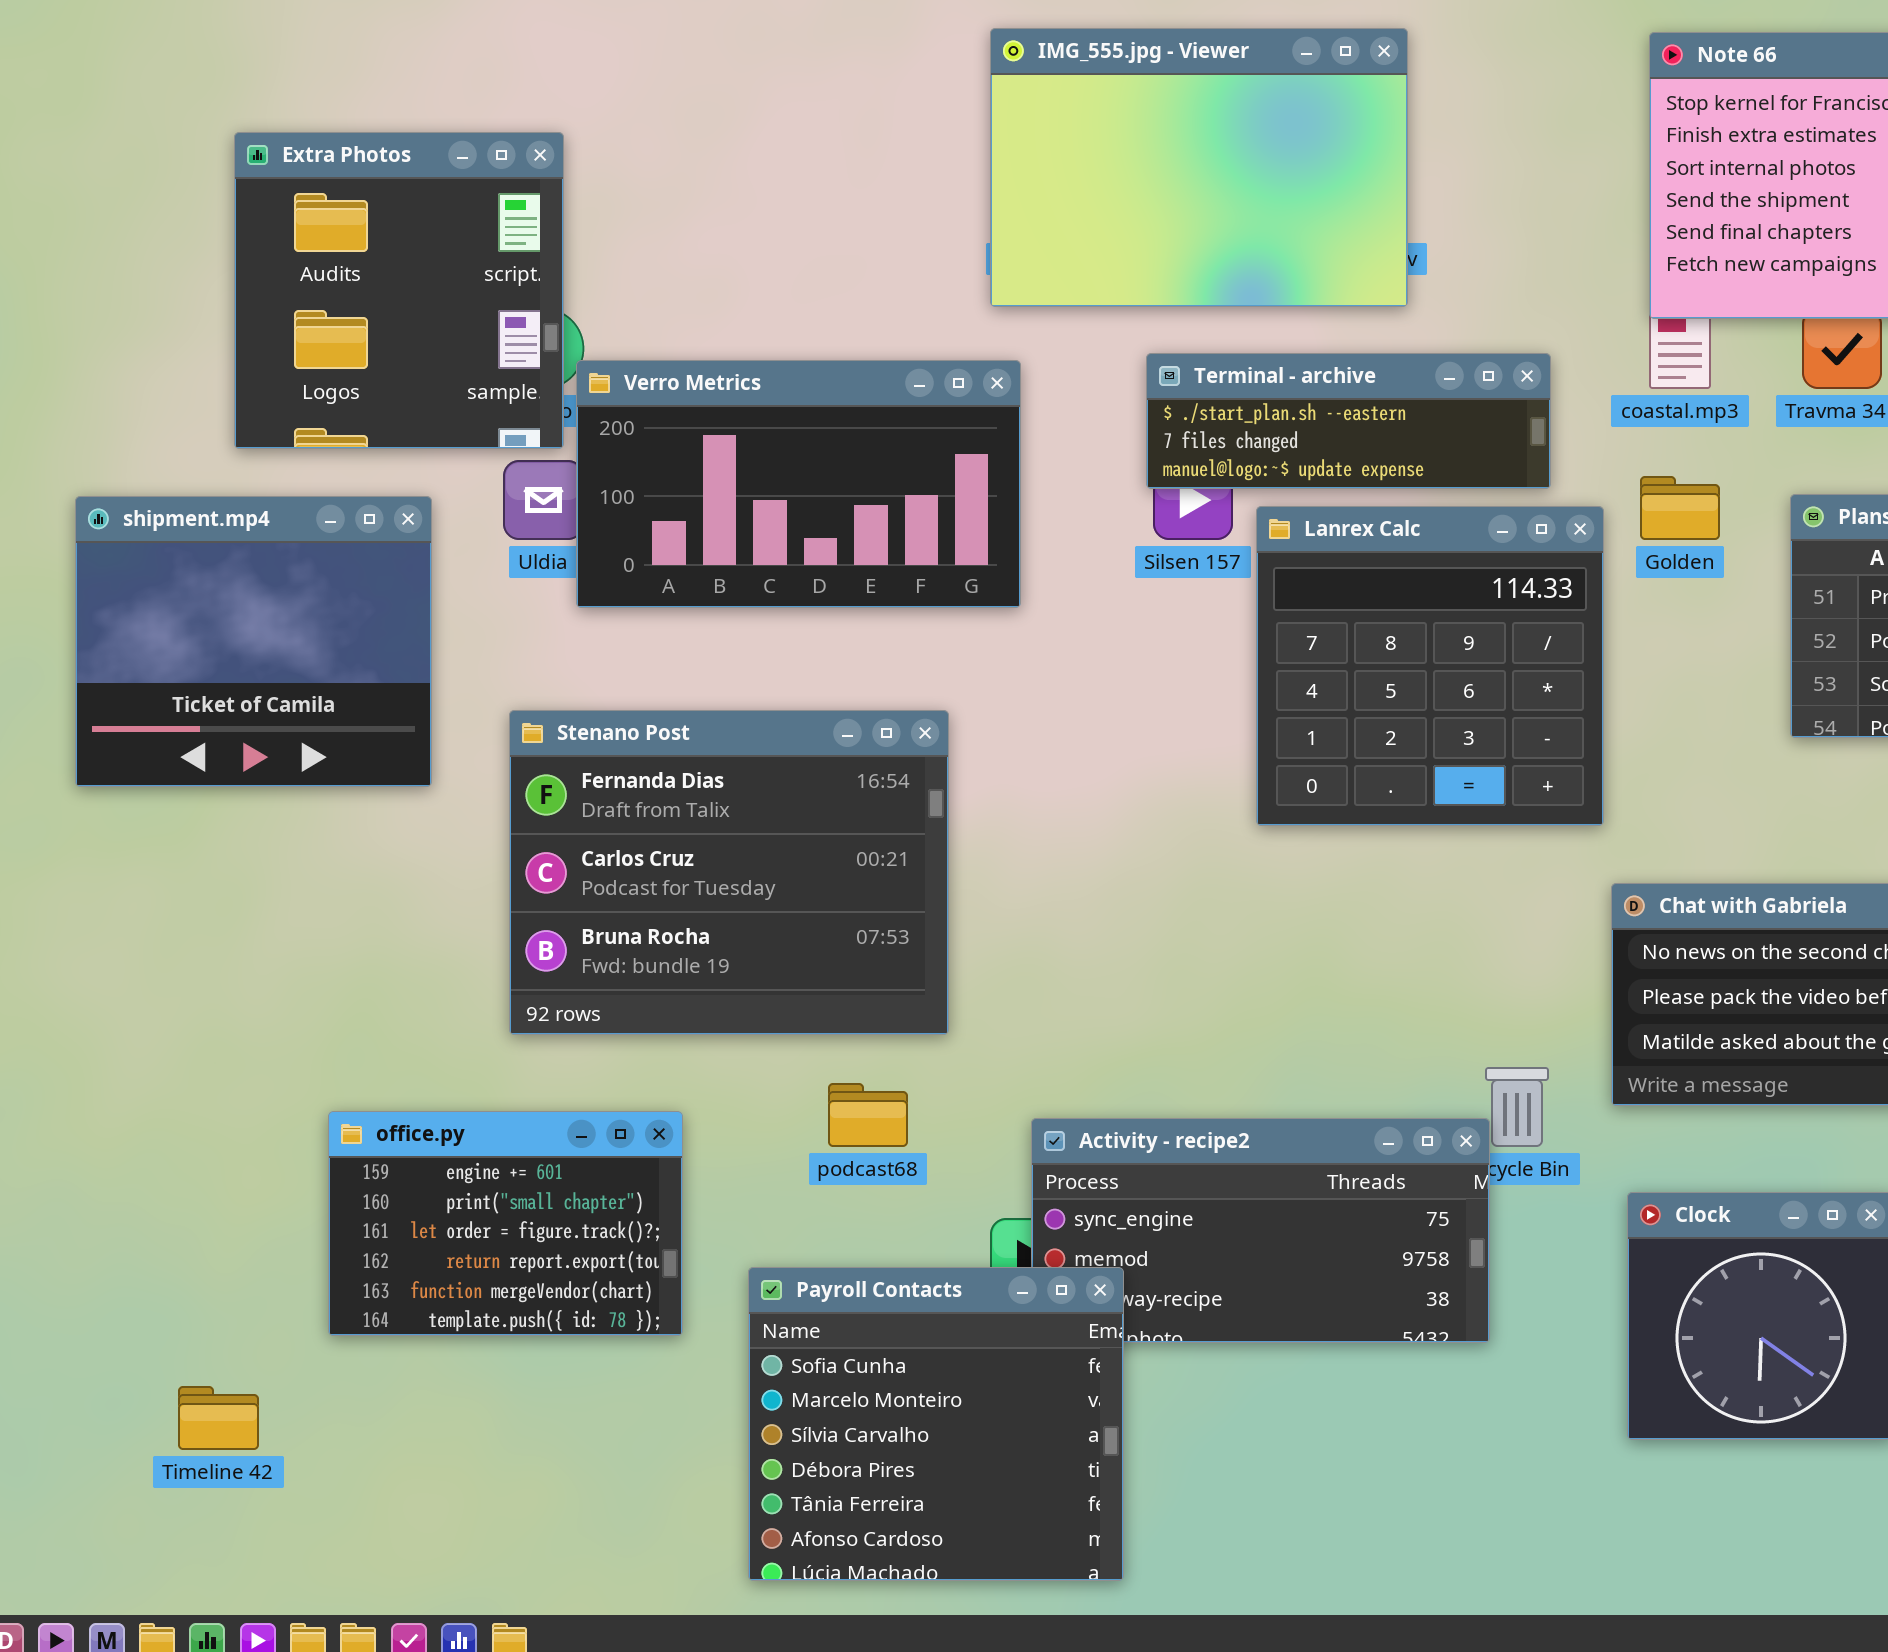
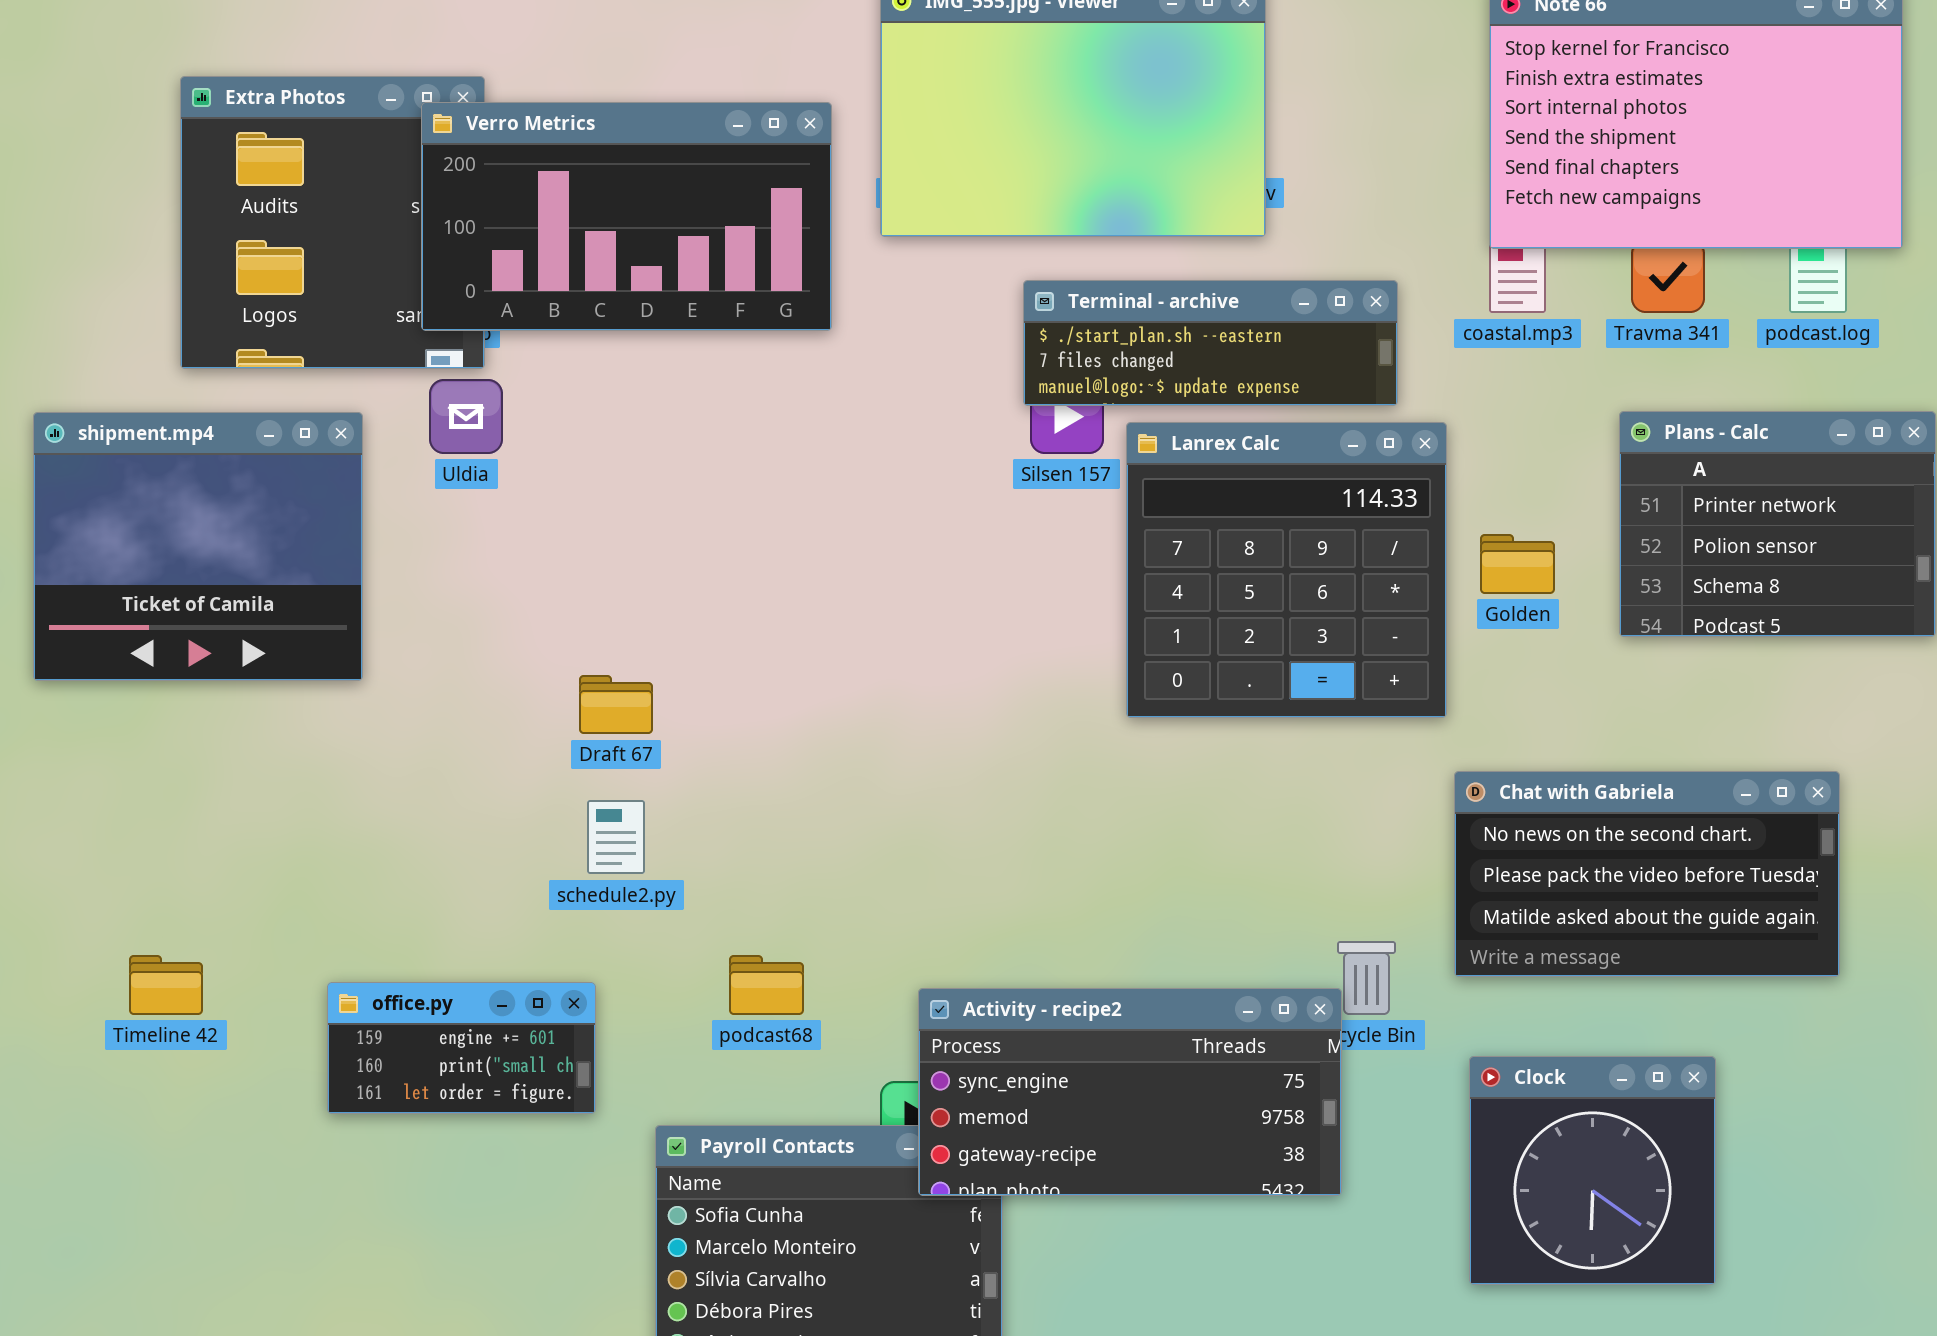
Verro Metrics: [576,360,1021,608] -> [421,102,832,331], moved
Golden: [1640,476,1720,540] -> [1480,534,1555,594], moved
Stenano Post: [509,710,949,1035] -> none, closed
office.py: [328,1111,683,1336] -> [327,982,596,1114], resized
Activity - recipe2: [1031,1118,1490,1343] -> [918,988,1342,1196], raised
Timeline 42: [178,1386,259,1450] -> [129,955,203,1015], moved

